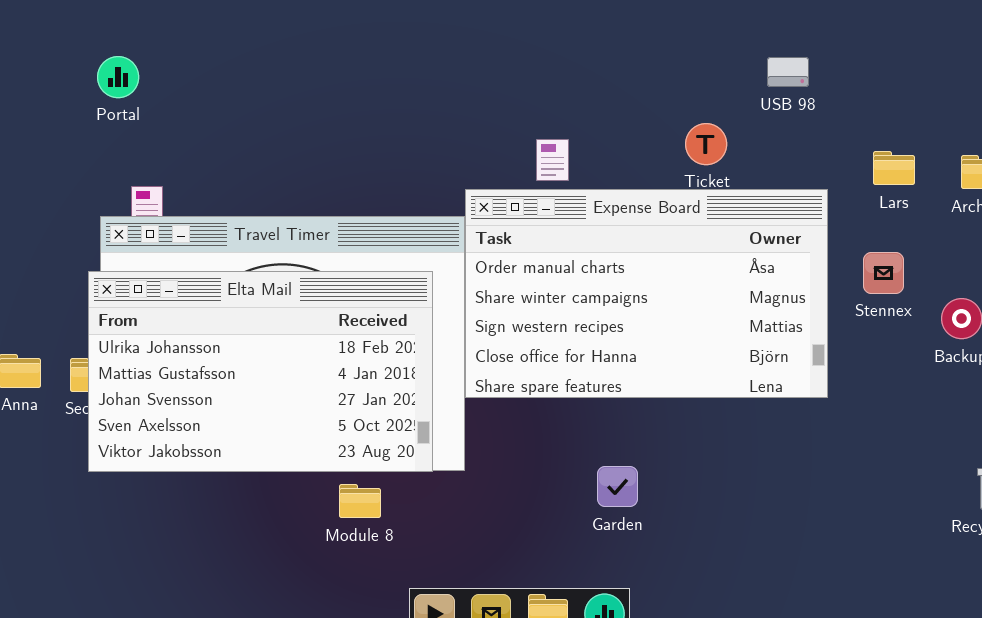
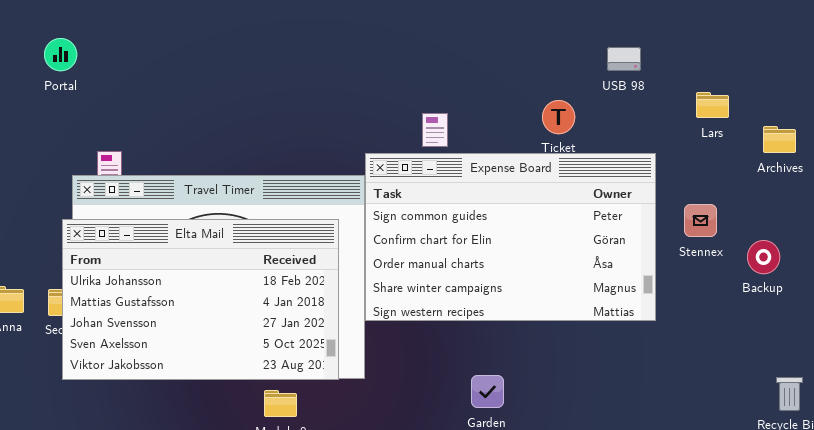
Portal: [97,56,139,98] -> [44,38,77,71], moved
Lars: [873,151,915,185] -> [696,92,729,118], moved
Expense Board: [465,189,828,398] -> [365,153,656,321], scrolled up 2 rows

